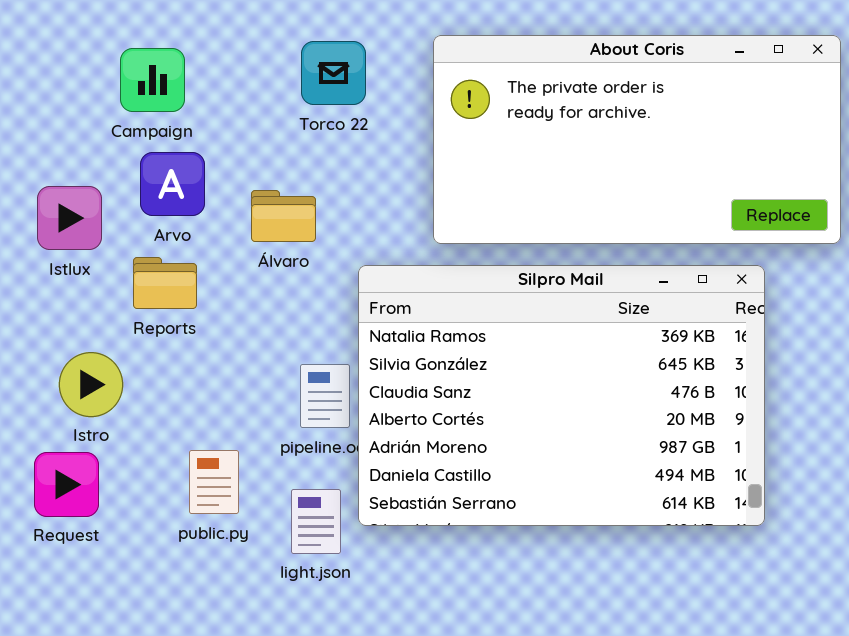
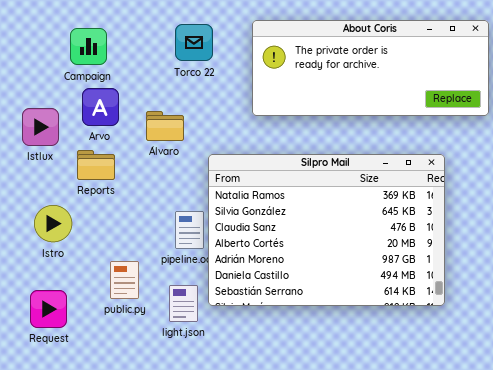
About Coris: [433,35,841,244] -> [252,20,489,116], resized
Request: [34,452,99,517] -> [30,290,67,328], moved

